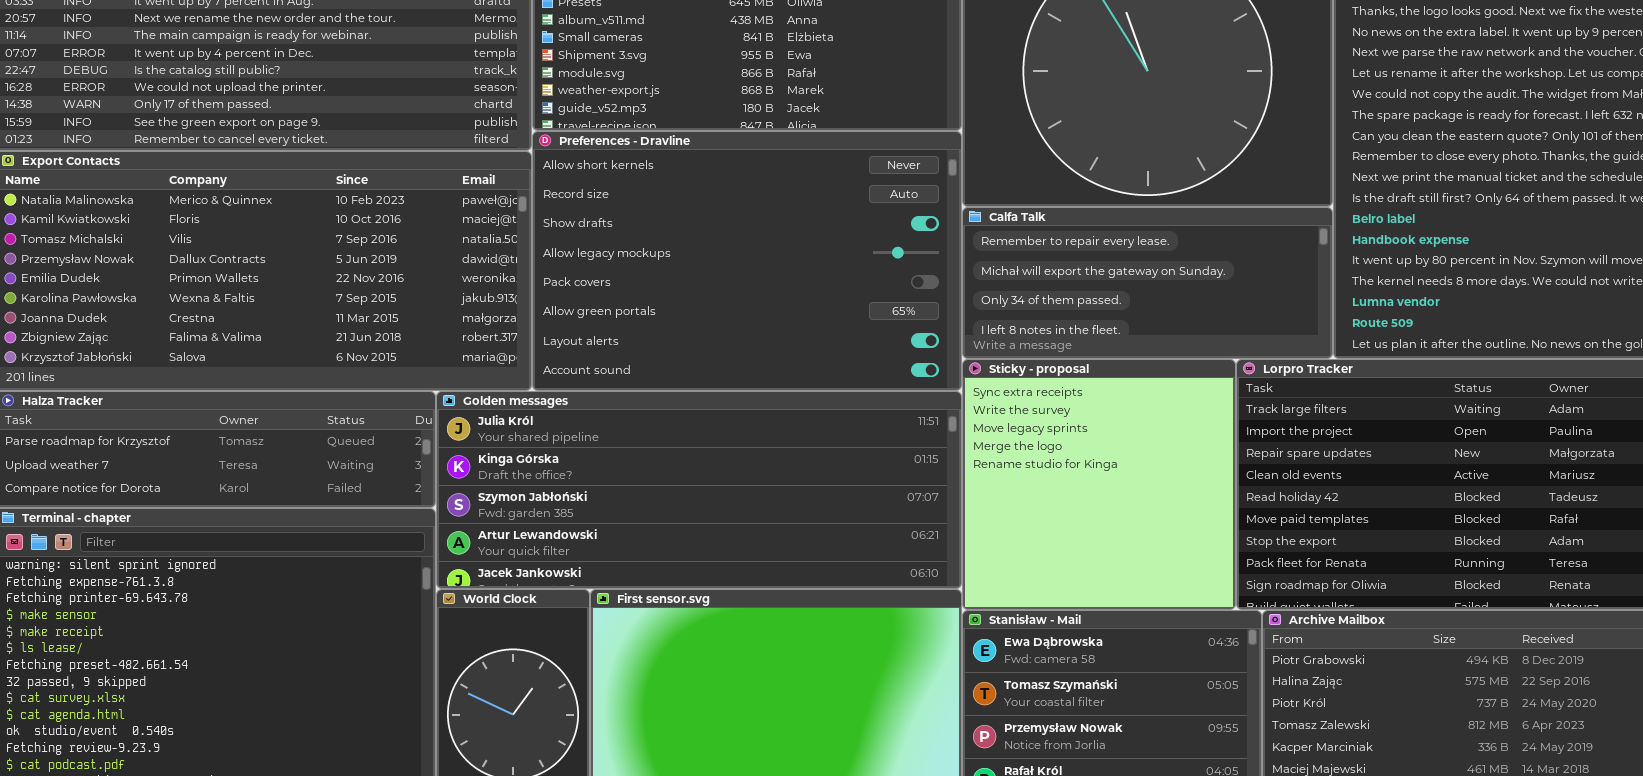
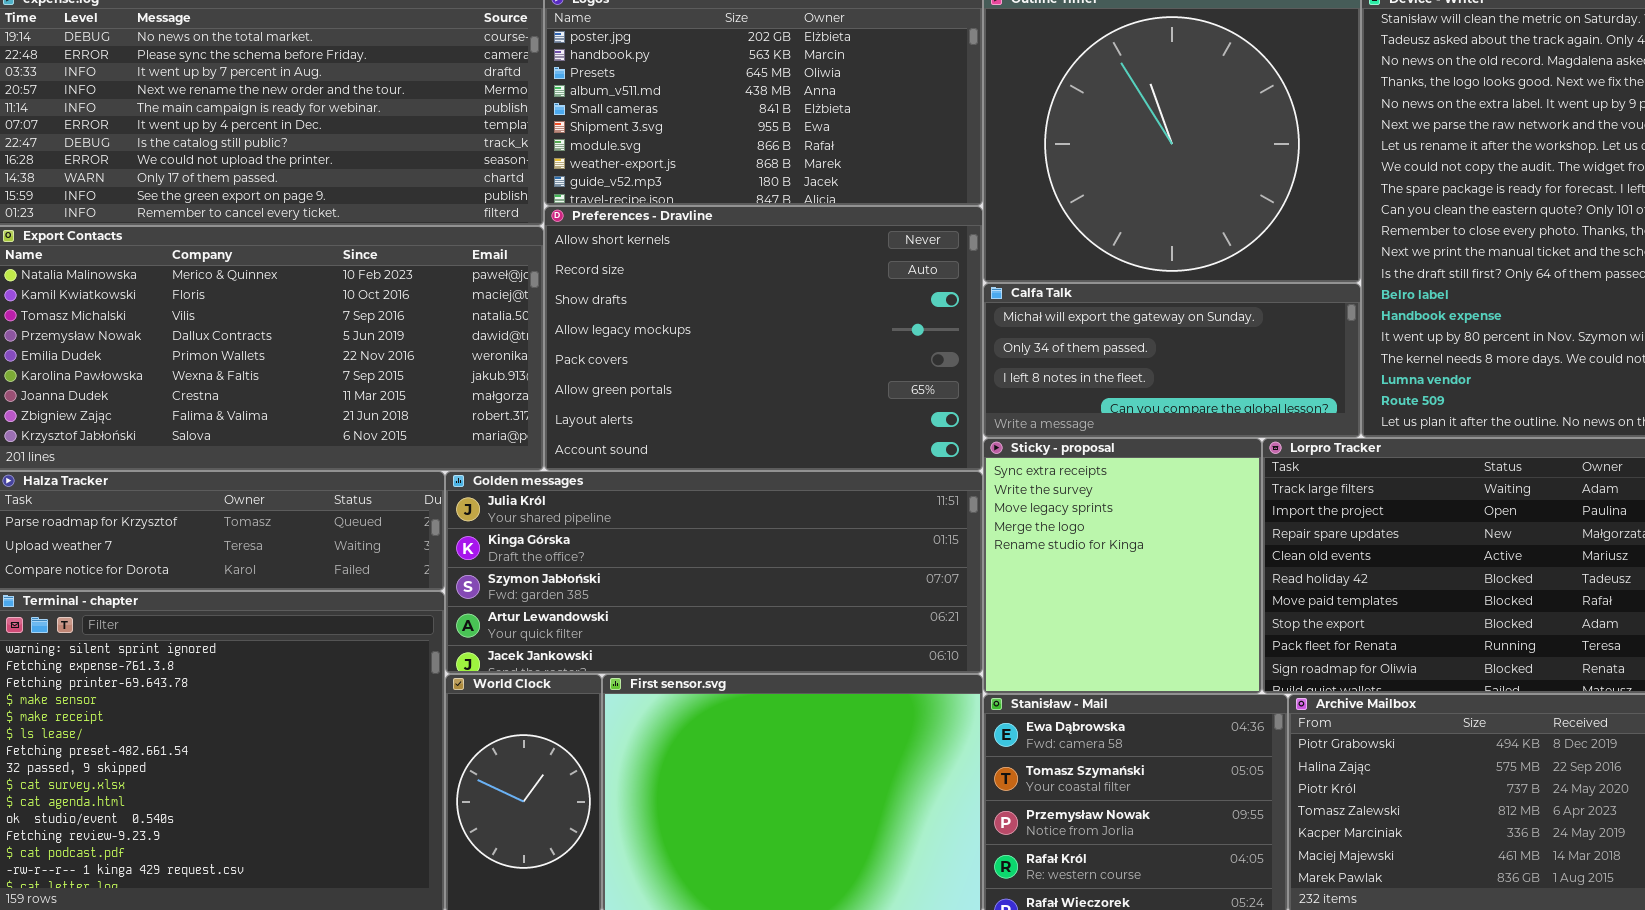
Calfa Talk: [962,207,1333,359] -> [983,283,1361,438], scrolled down 1 row

